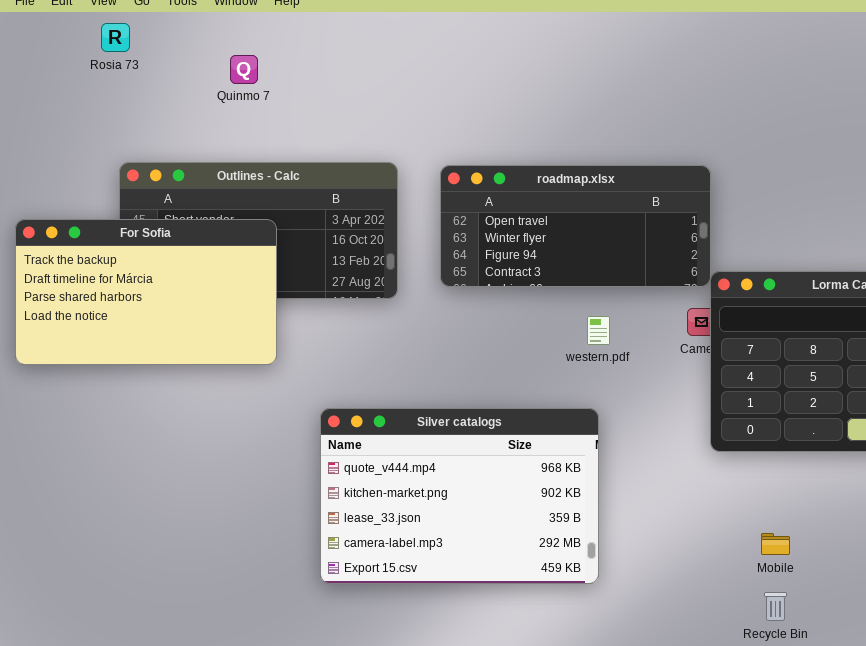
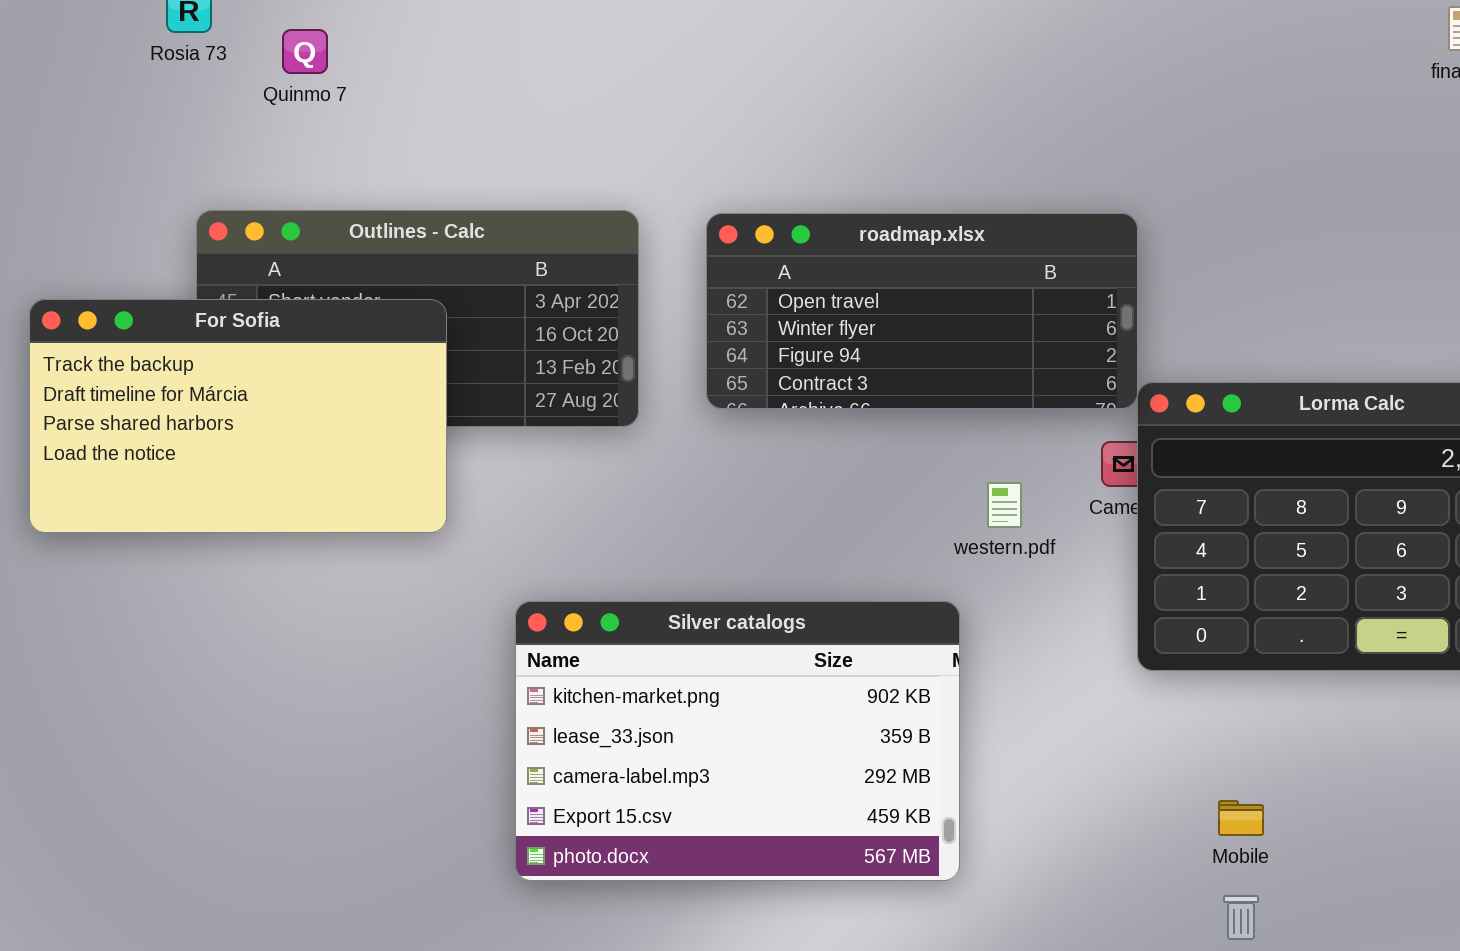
Quinmo 7: [230,55,258,84] -> [282,29,328,74], moved
western.pdf: [587,316,610,345] -> [987,482,1022,528], moved
Silver catalogs: [320,408,599,584] -> [515,601,960,881], scrolled down 1 row

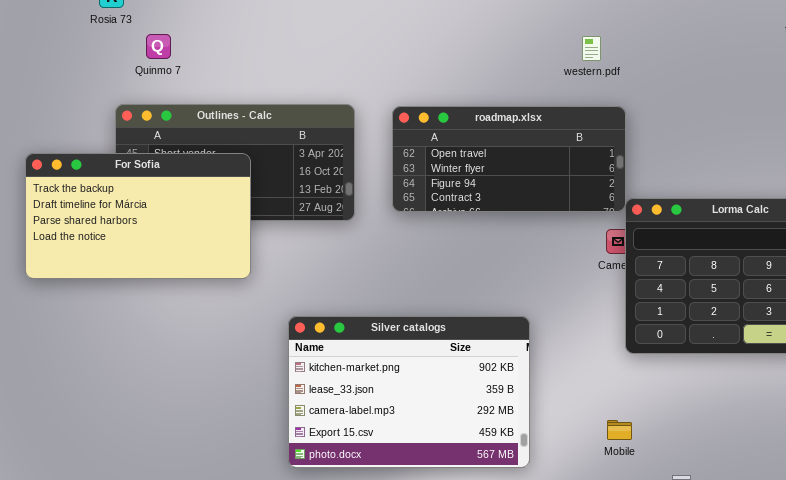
Quinmo 7: [282,29,328,74] -> [146,34,171,59], moved
western.pdf: [987,482,1022,528] -> [582,36,601,61], moved
Mobile: [1218,800,1264,836] -> [607,420,632,440], moved

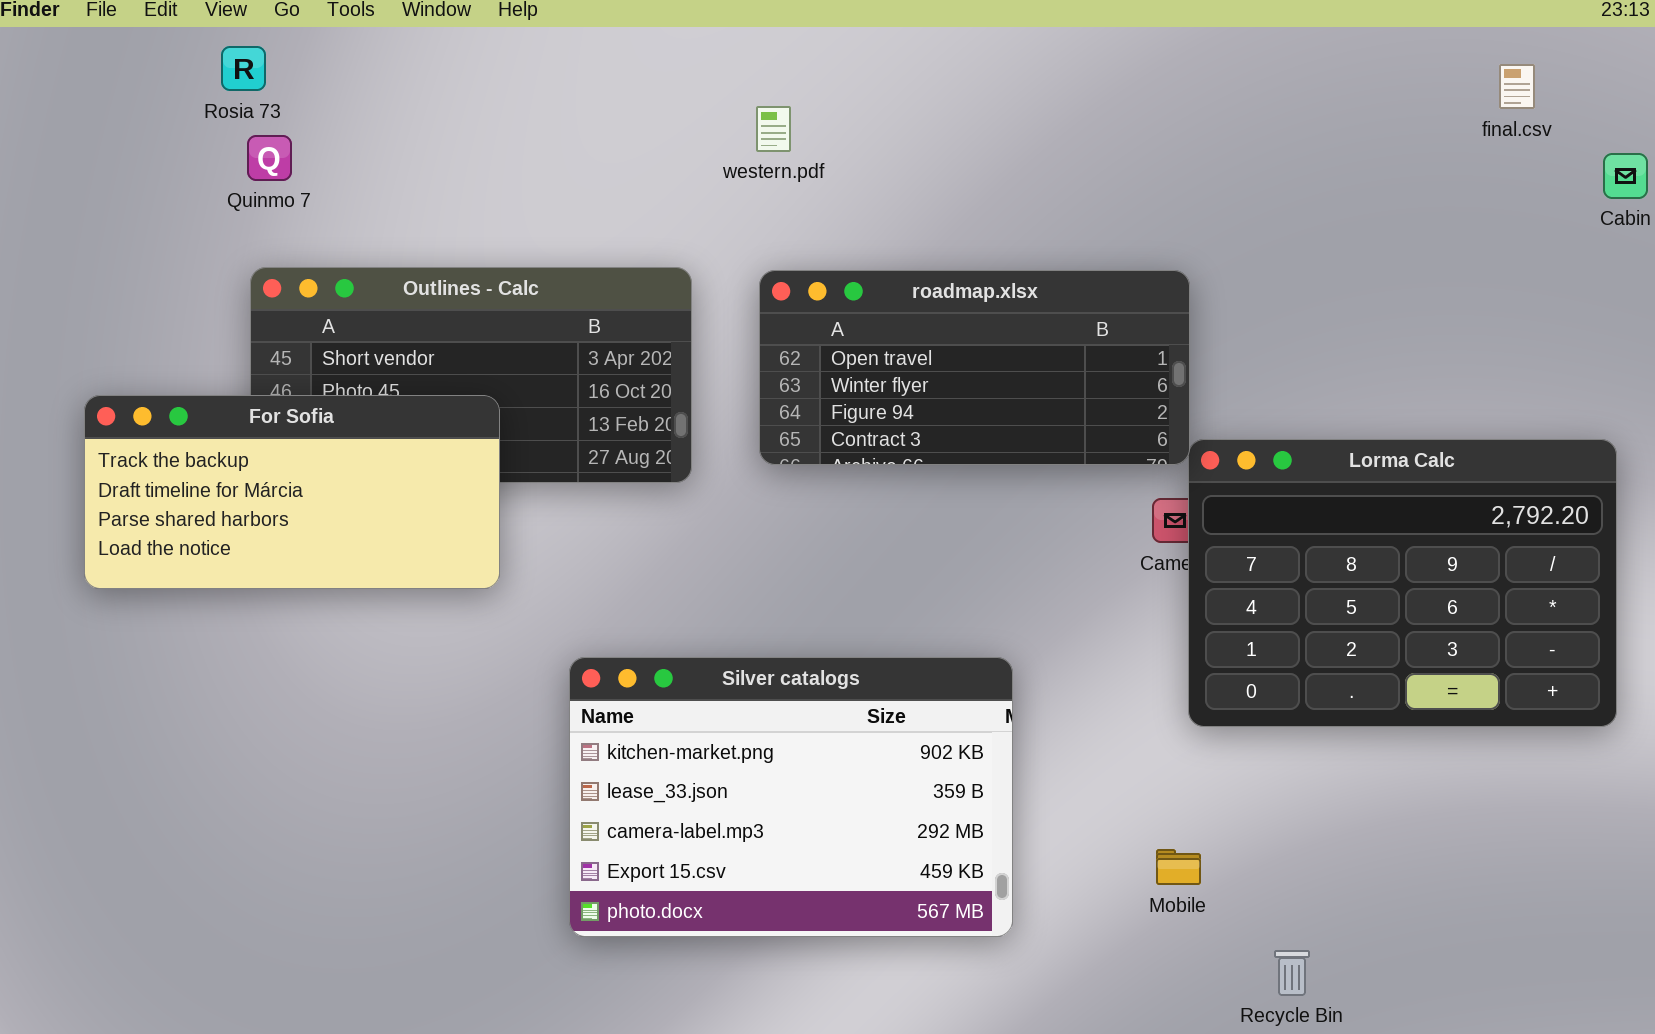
Quinmo 7: [146,34,171,59] -> [247,135,292,181], moved
western.pdf: [582,36,601,61] -> [756,106,791,152], moved
For Sofia: [25,153,251,279] -> [84,395,500,589], resized

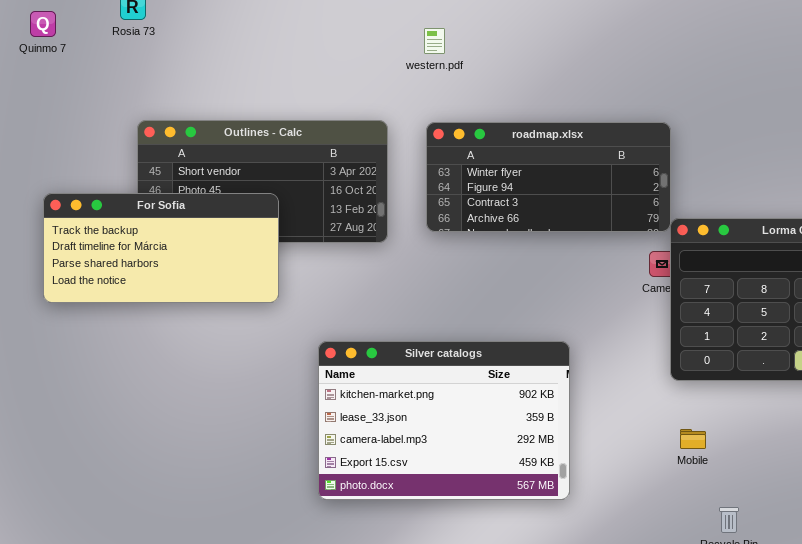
Quinmo 7: [247,135,292,181] -> [30,11,56,37], moved
roadmap.xlsx: [759,270,1190,465] -> [426,122,671,232], scrolled down 1 row
Mobile: [1156,849,1201,885] -> [680,429,706,449], moved

